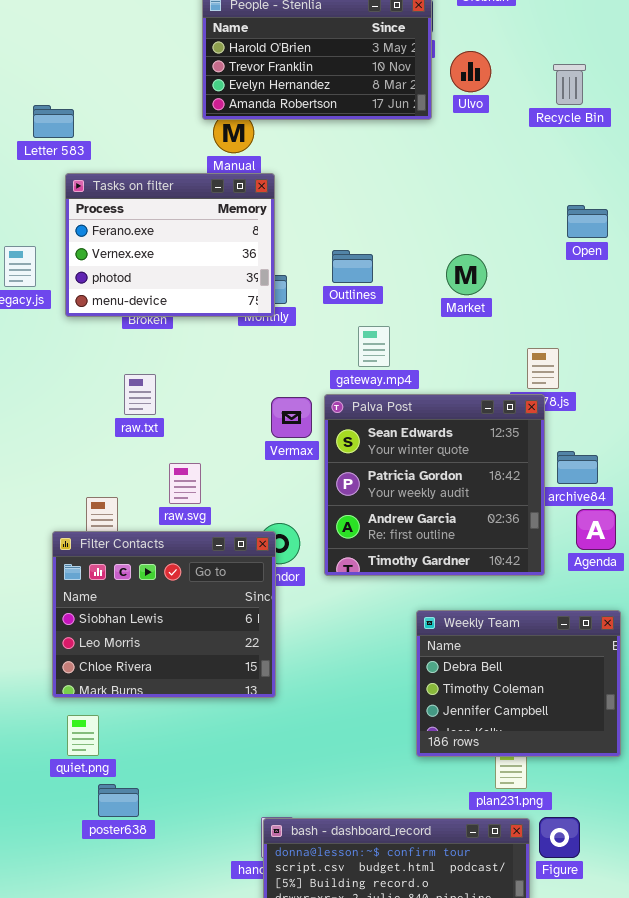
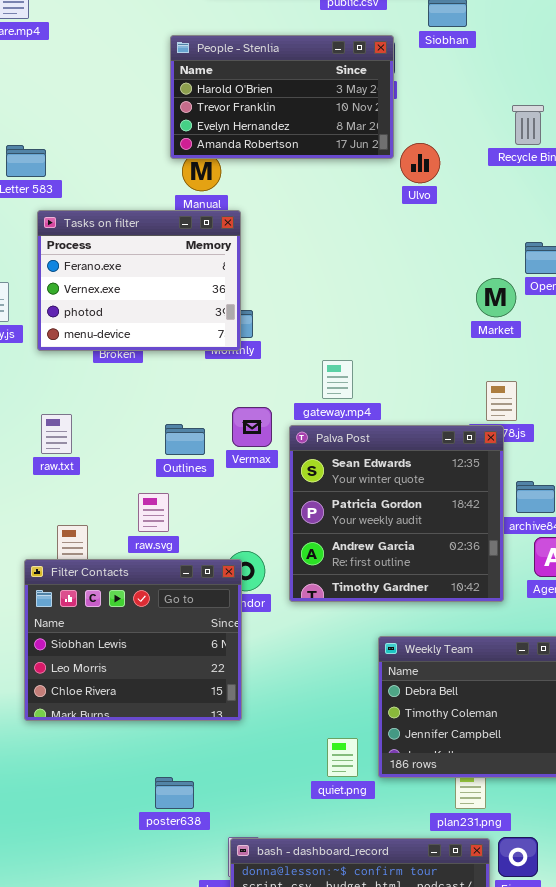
Ulvo: [450,51,491,92] -> [400,143,440,183], moved
Outlines: [332,250,373,283] -> [165,424,205,455], moved
Market: [446,254,487,295] -> [476,278,516,317], moved
raw.txt: [124,374,156,415] -> [41,414,72,454], moved
Vermax: [271,397,312,438] -> [232,407,272,447], moved
quiet.png: [67,715,99,756] -> [327,738,358,777], moved
poster638: [98,784,139,817] -> [155,777,194,809], moved

